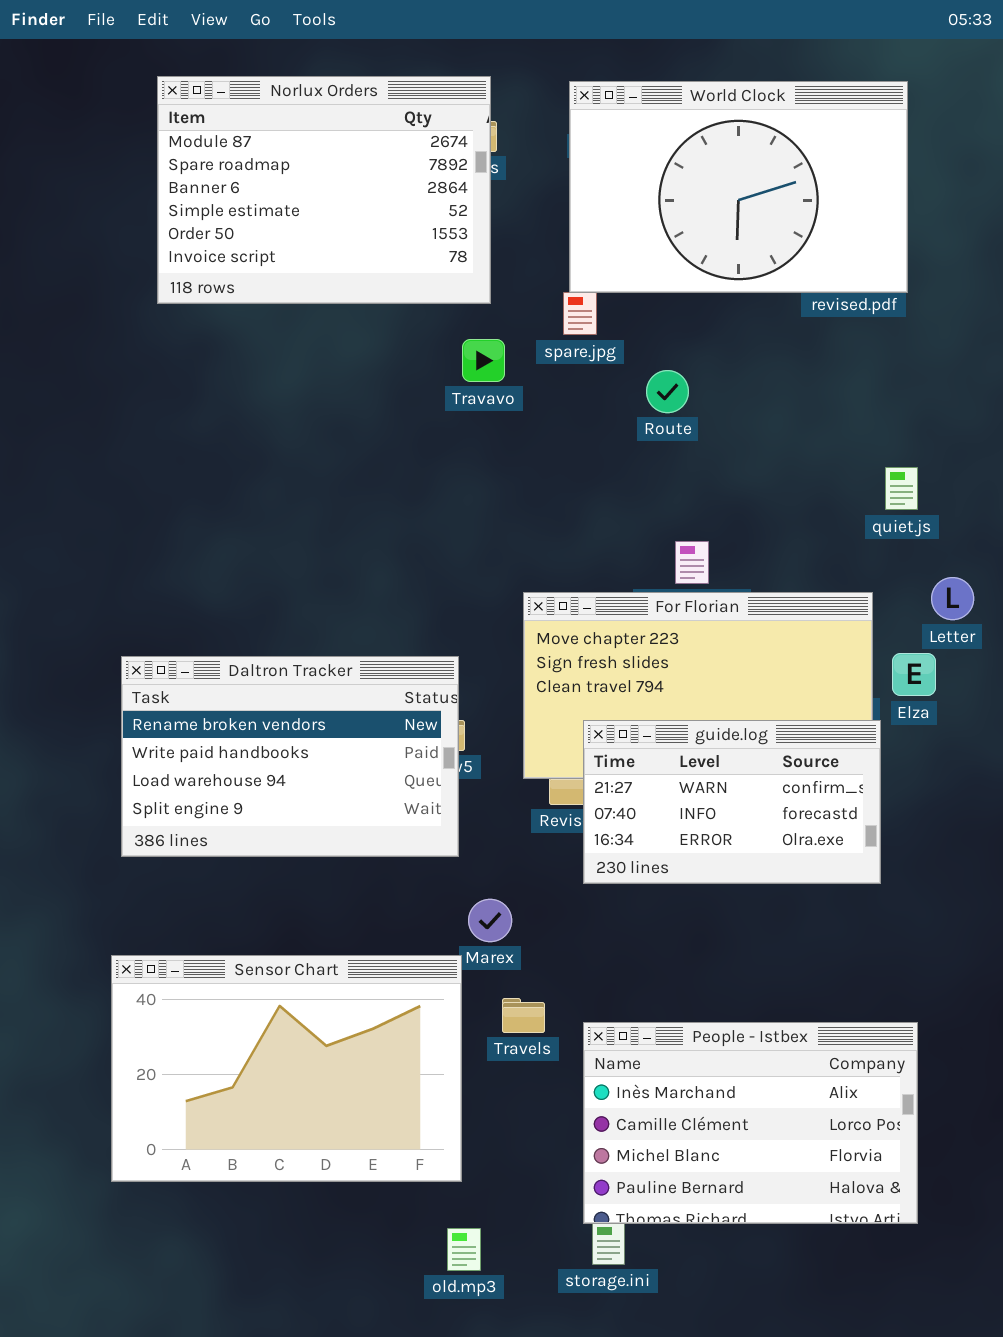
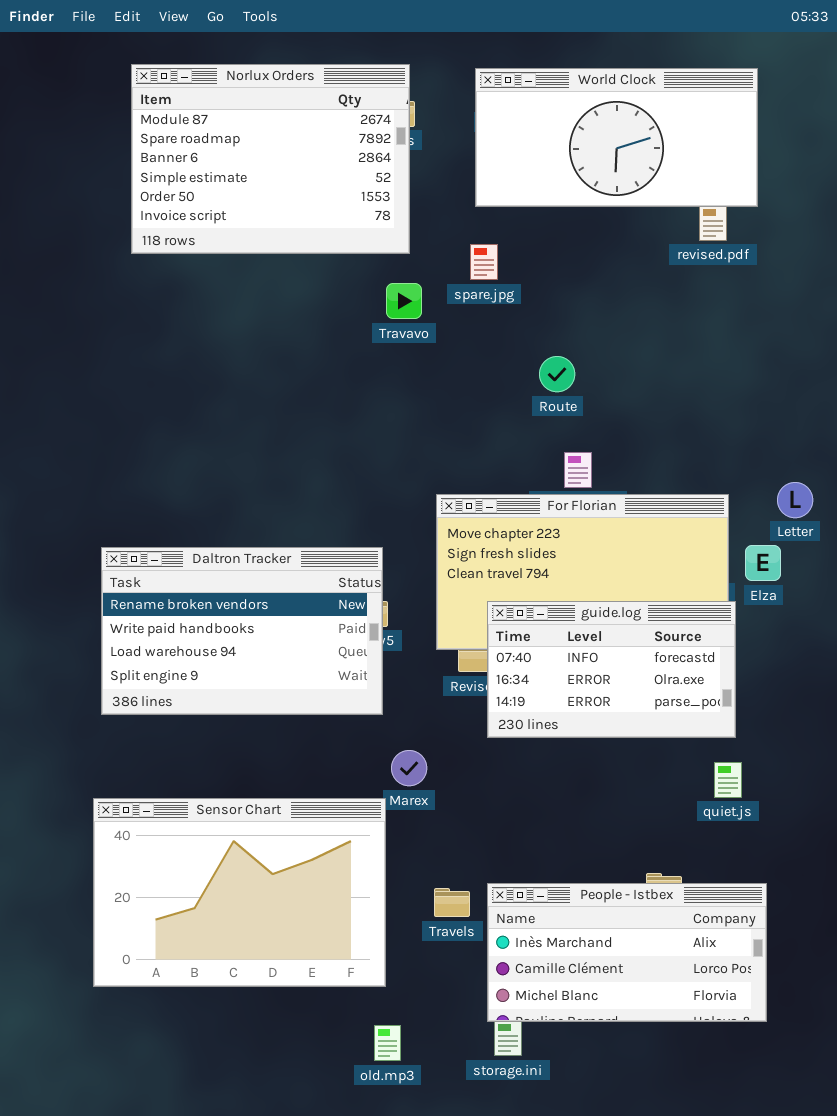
World Clock: [569,81,908,293] -> [475,68,758,207], resized
Route: [646,370,689,413] -> [539,356,575,392], moved
quiet.js: [885,467,918,510] -> [714,762,742,798], moved
guide.log: [583,720,881,884] -> [487,601,736,738], scrolled down 1 row
Travels: [502,998,545,1033] -> [434,888,470,917], moved
People - Istbex: [583,1022,918,1224] -> [487,883,767,1022], resized

